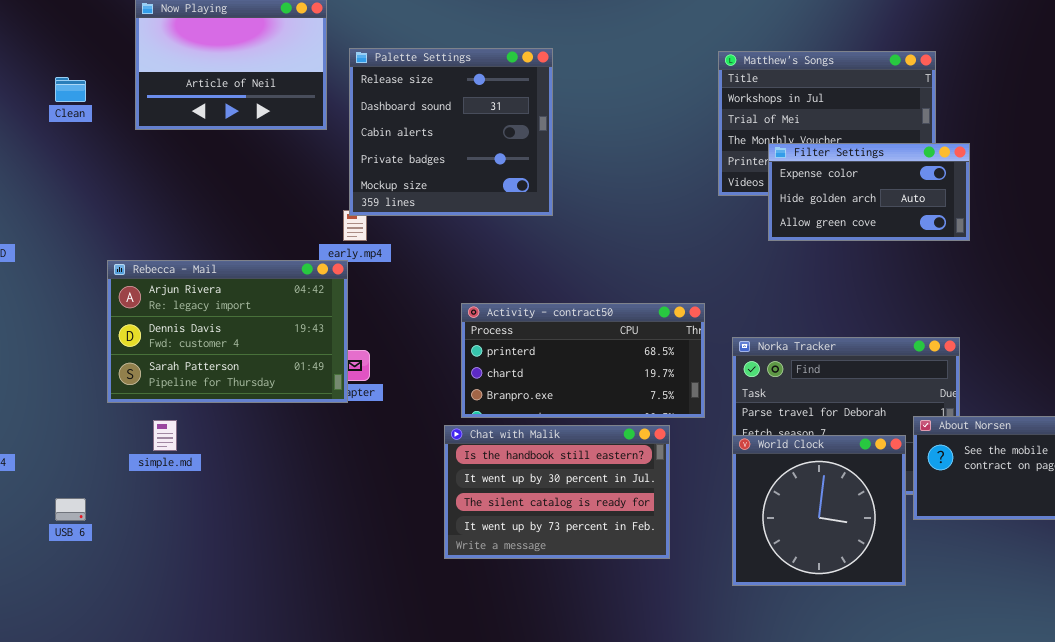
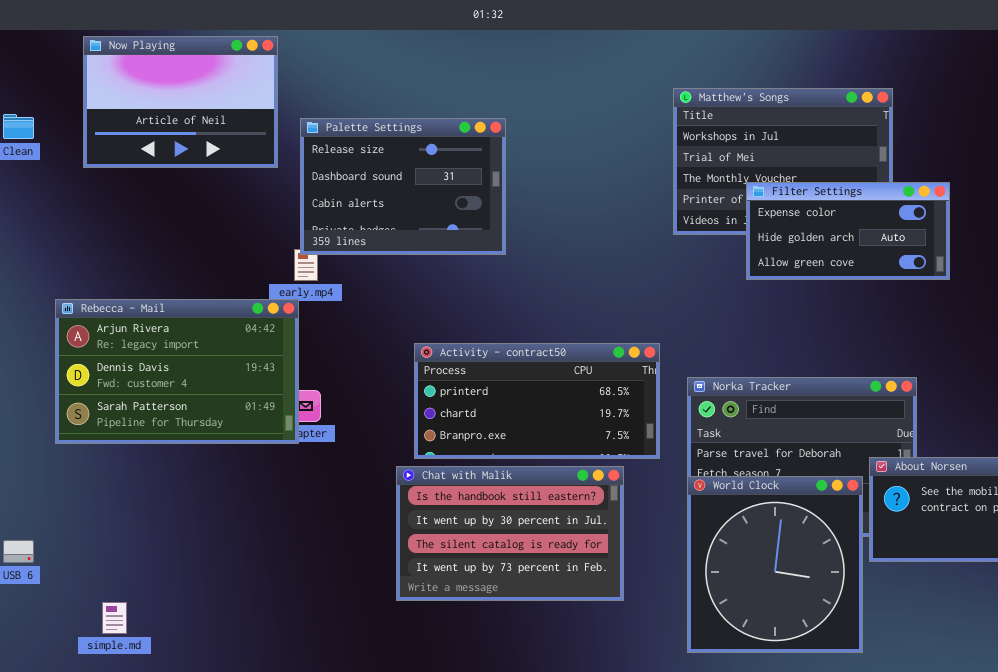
Palette Settings: [349,48,553,216] -> [300,118,506,255], resized
Filter Settings: [768,143,970,241] -> [746,182,950,280], moved
simple.md: [153,420,177,451] -> [102,602,127,634], moved
World Clock: [732,435,906,586] -> [687,476,863,653], resized

